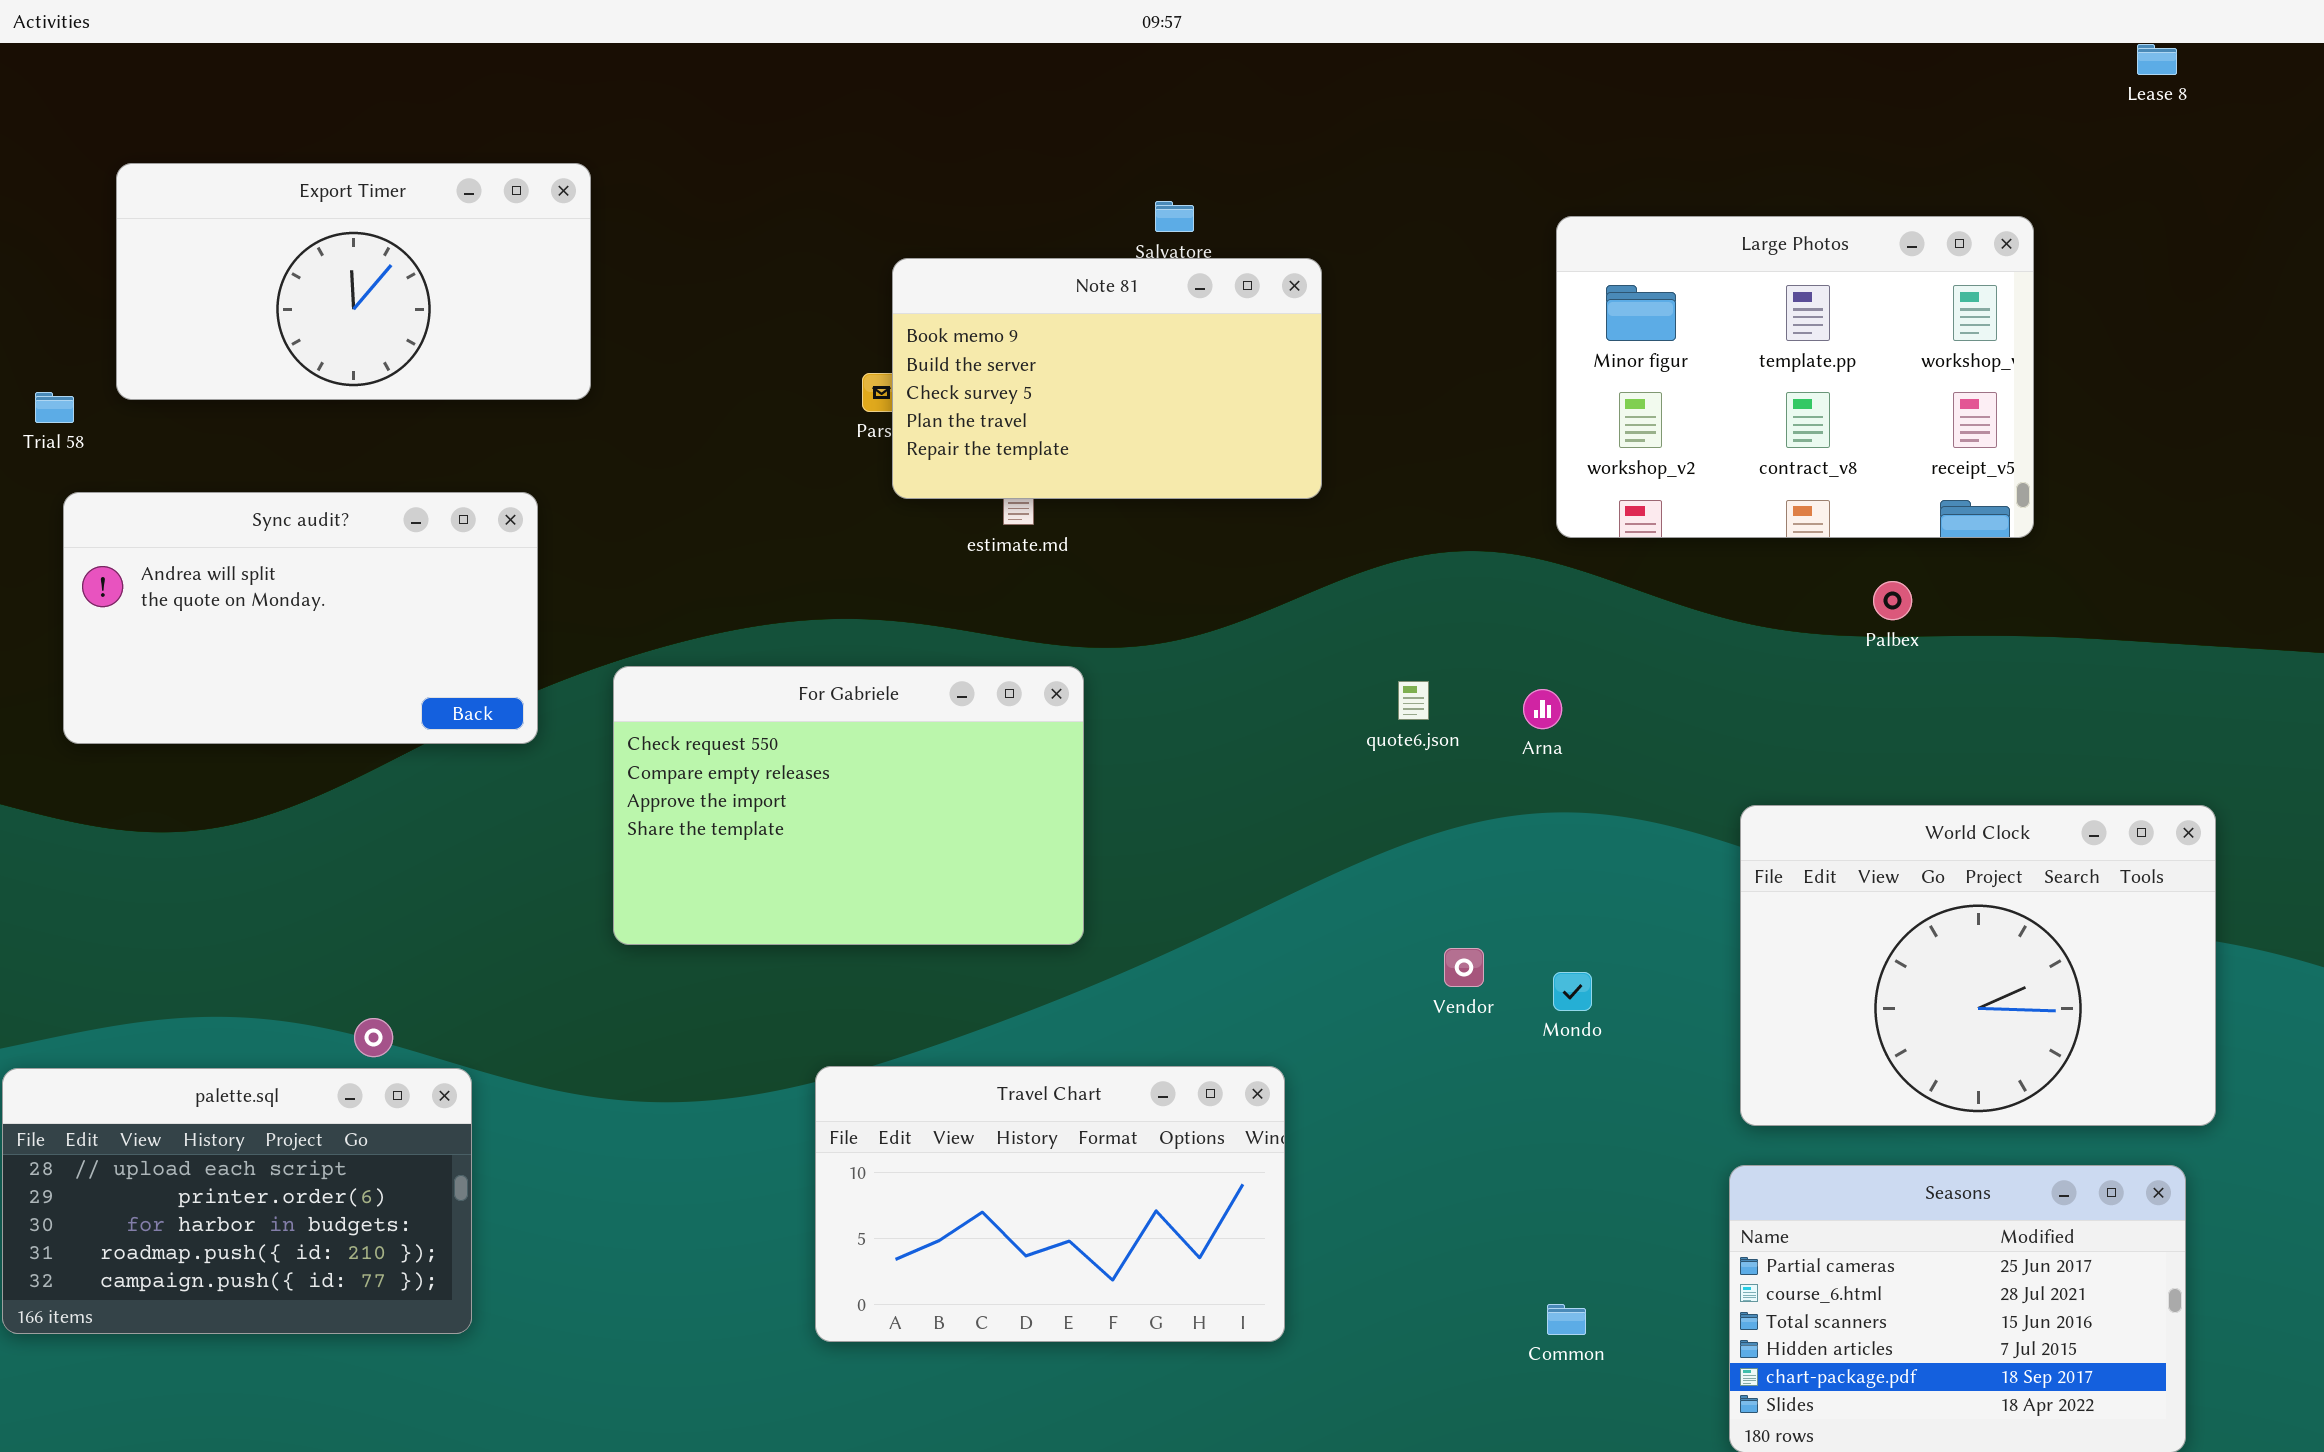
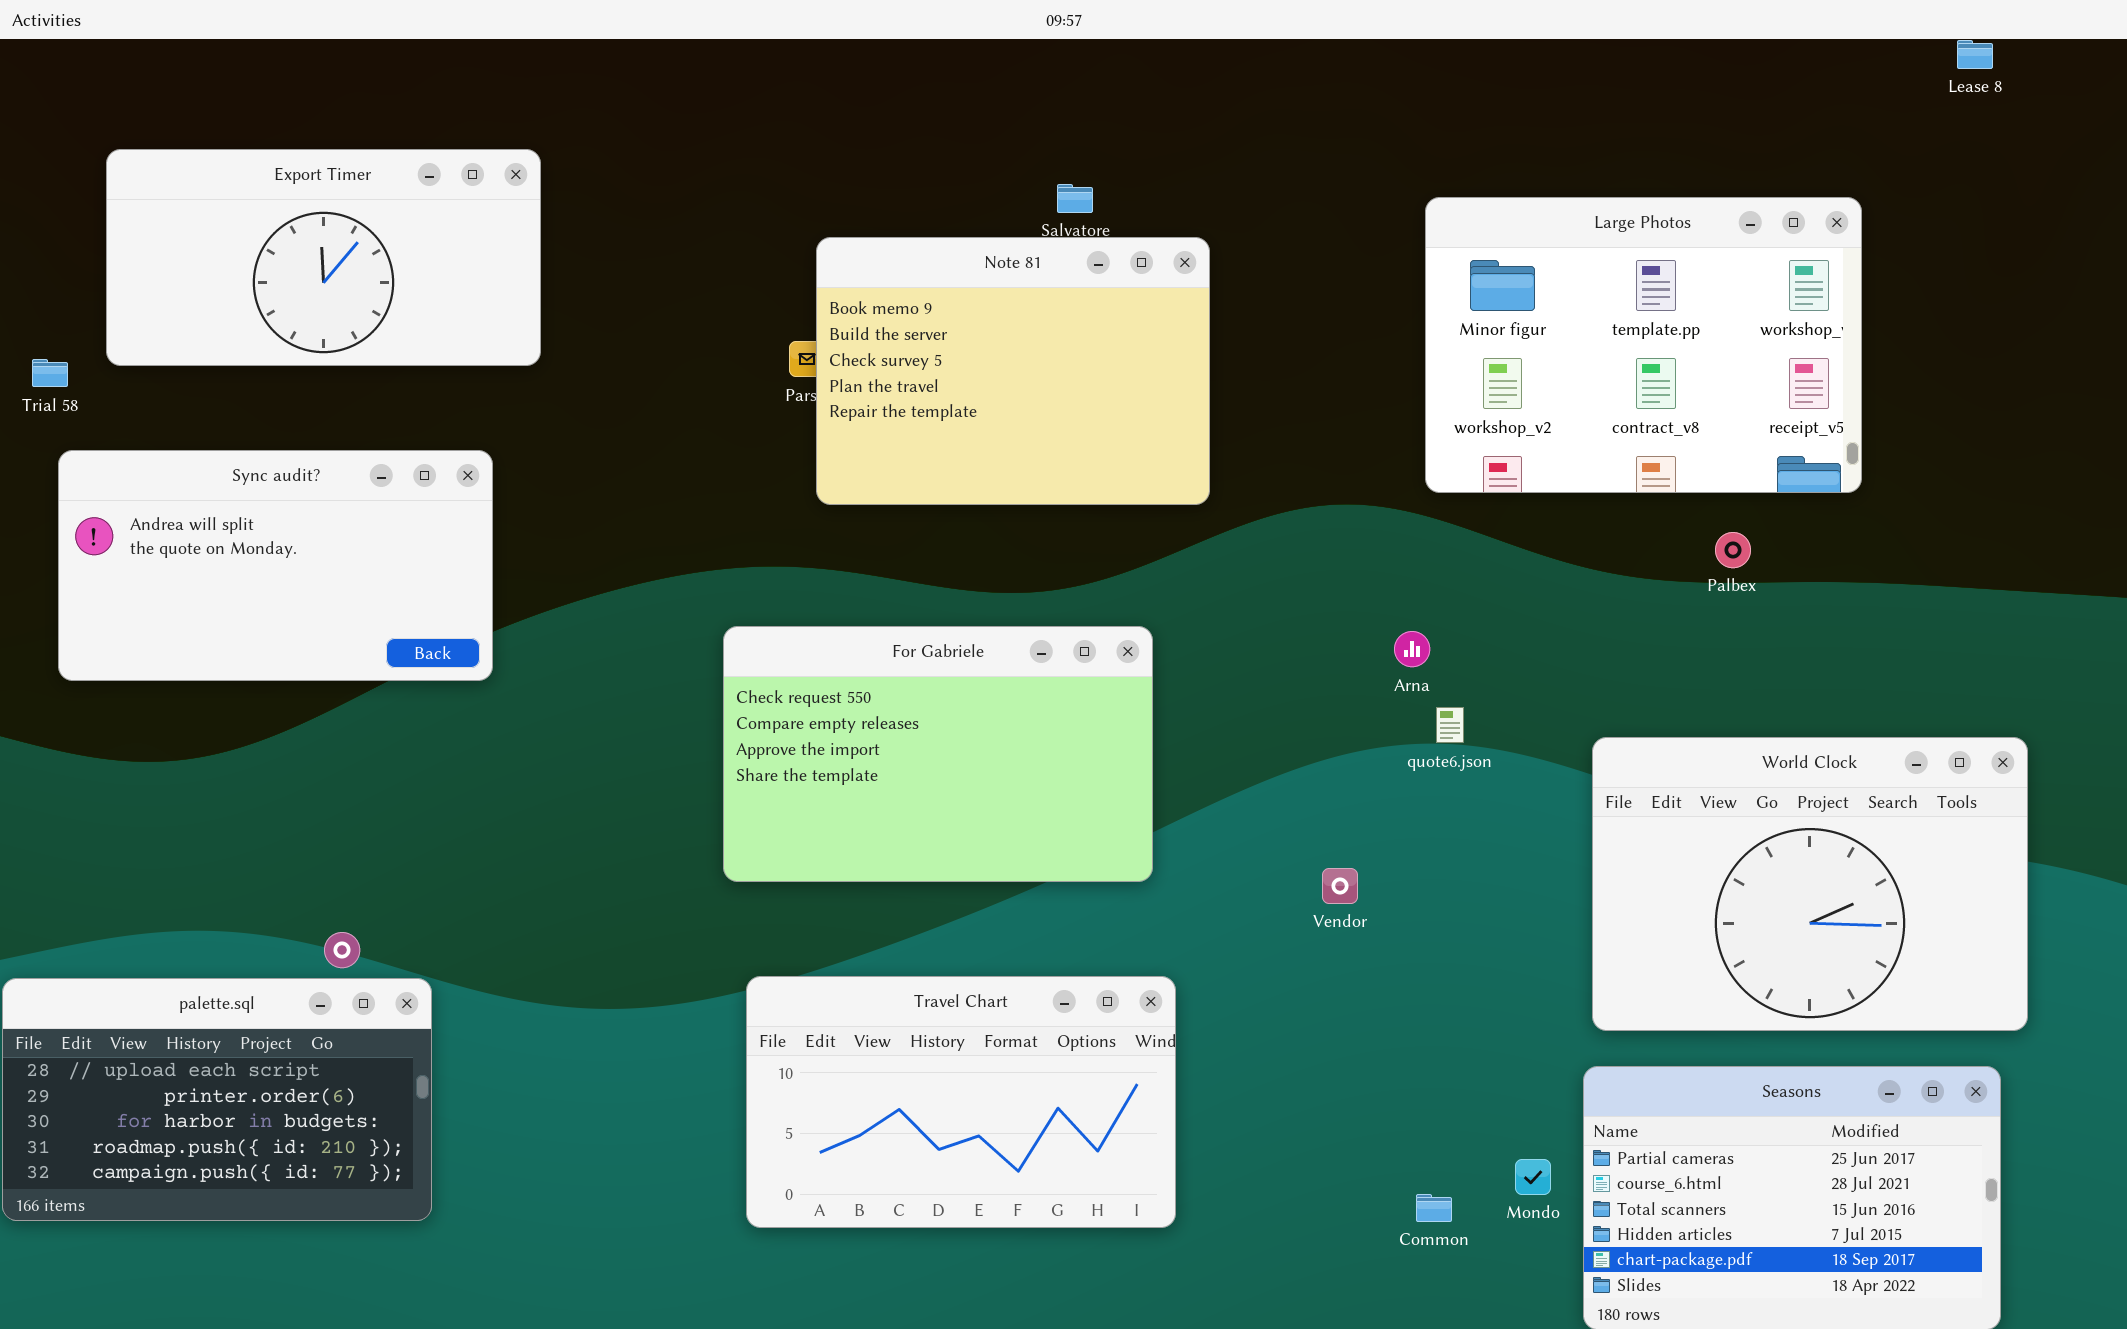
Note 81: [892,258,1322,499] -> [816,237,1210,505], resized
For Gabriele: [613,666,1084,945] -> [723,626,1153,882], moved
quote6.json: [1398,681,1429,720] -> [1436,707,1464,743], moved
Mondo: [1553,972,1592,1011] -> [1515,1159,1551,1195], moved

